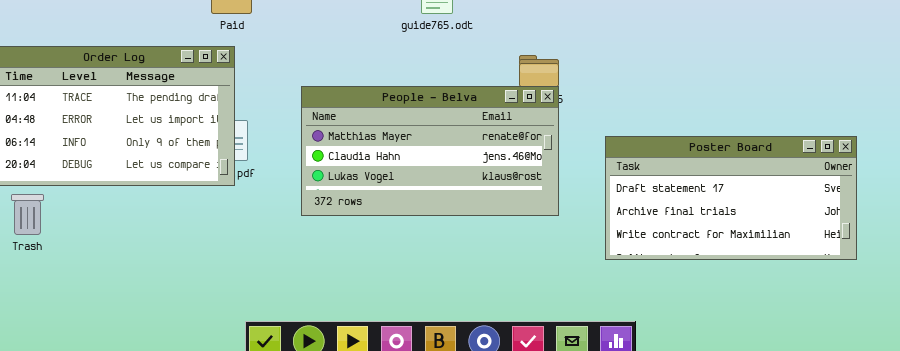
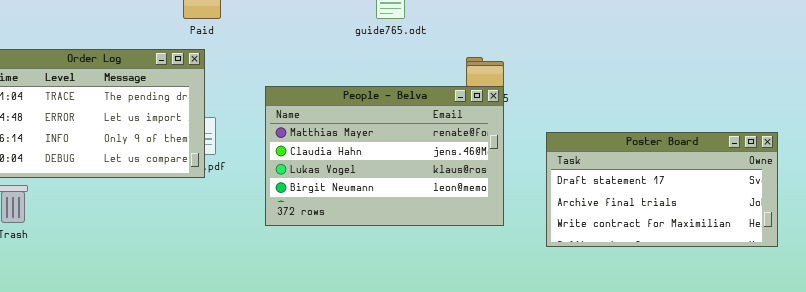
People - Belva: [301,86,559,216] -> [265,86,504,226], resized

